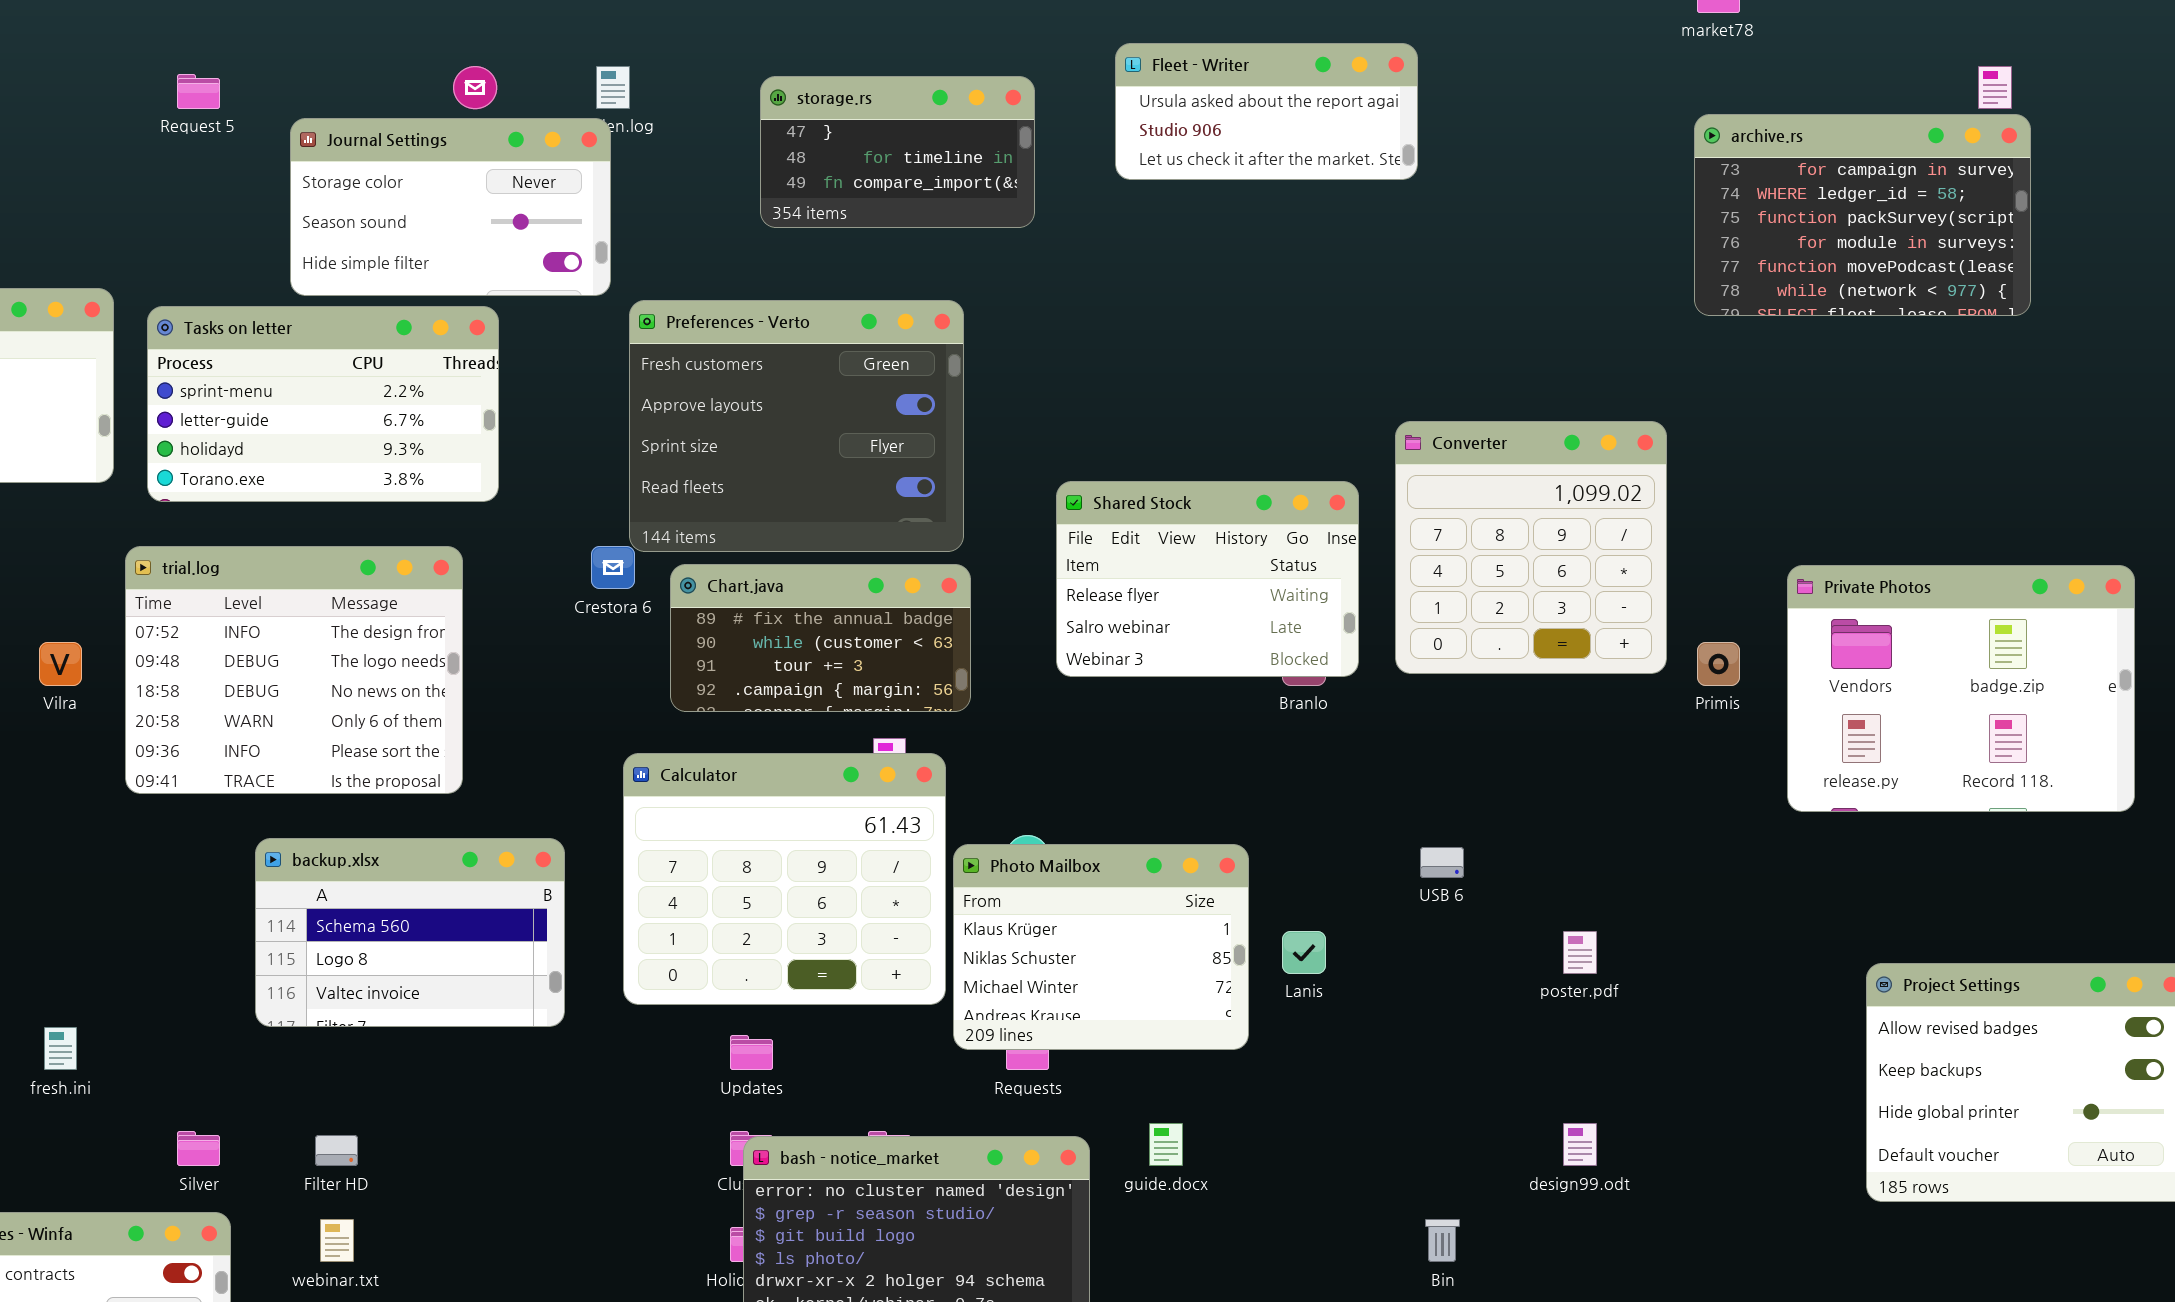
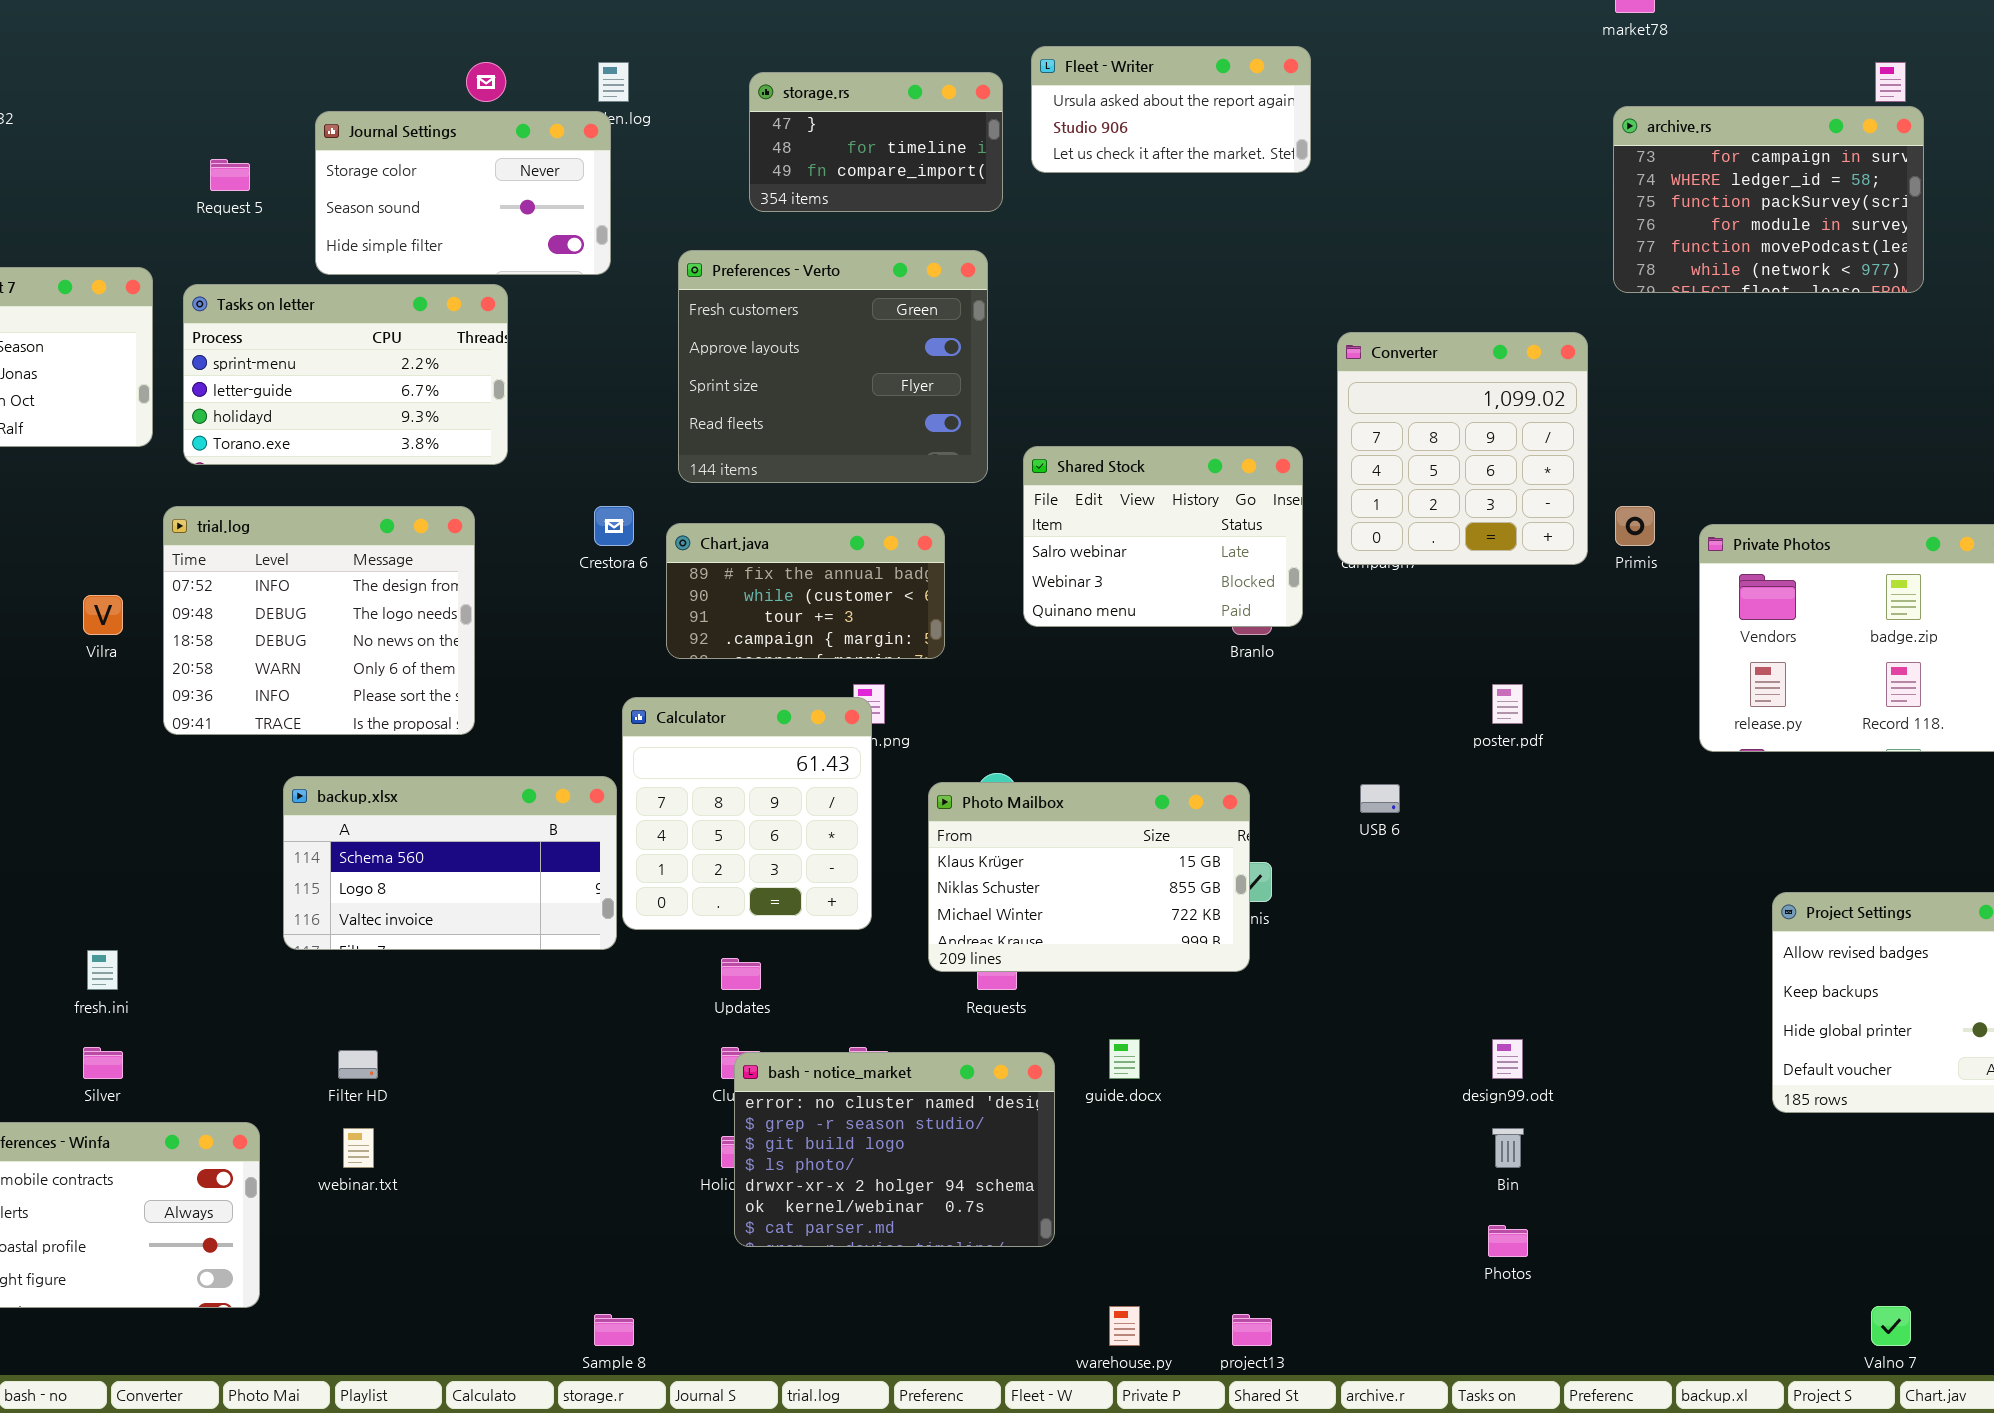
Fleet - Writer: [1115,43,1418,180] -> [1031,46,1311,173], moved
Request 5: [177,74,220,109] -> [210,159,250,191], moved
Preferences - Verto: [629,300,964,552] -> [678,250,988,483], moved
Converter: [1395,421,1667,674] -> [1337,332,1588,565], moved
Shared Stock: [1056,481,1359,677] -> [1023,446,1303,627], scrolled down 1 row
Primis: [1697,642,1740,686] -> [1615,506,1655,546], moved
Calculator: [623,753,946,1005] -> [622,697,872,930], resized
backup.xlsx: [255,838,565,1027] -> [283,776,617,950], resized
Photo Mailbox: [953,844,1249,1050] -> [928,782,1250,972], resized
poster.pdf: [1563,931,1597,974] -> [1492,684,1523,724], moved
Silver: [177,1131,220,1166] -> [83,1047,123,1079], moved
Bin: [1425,1219,1460,1262] -> [1492,1128,1524,1168], moved

